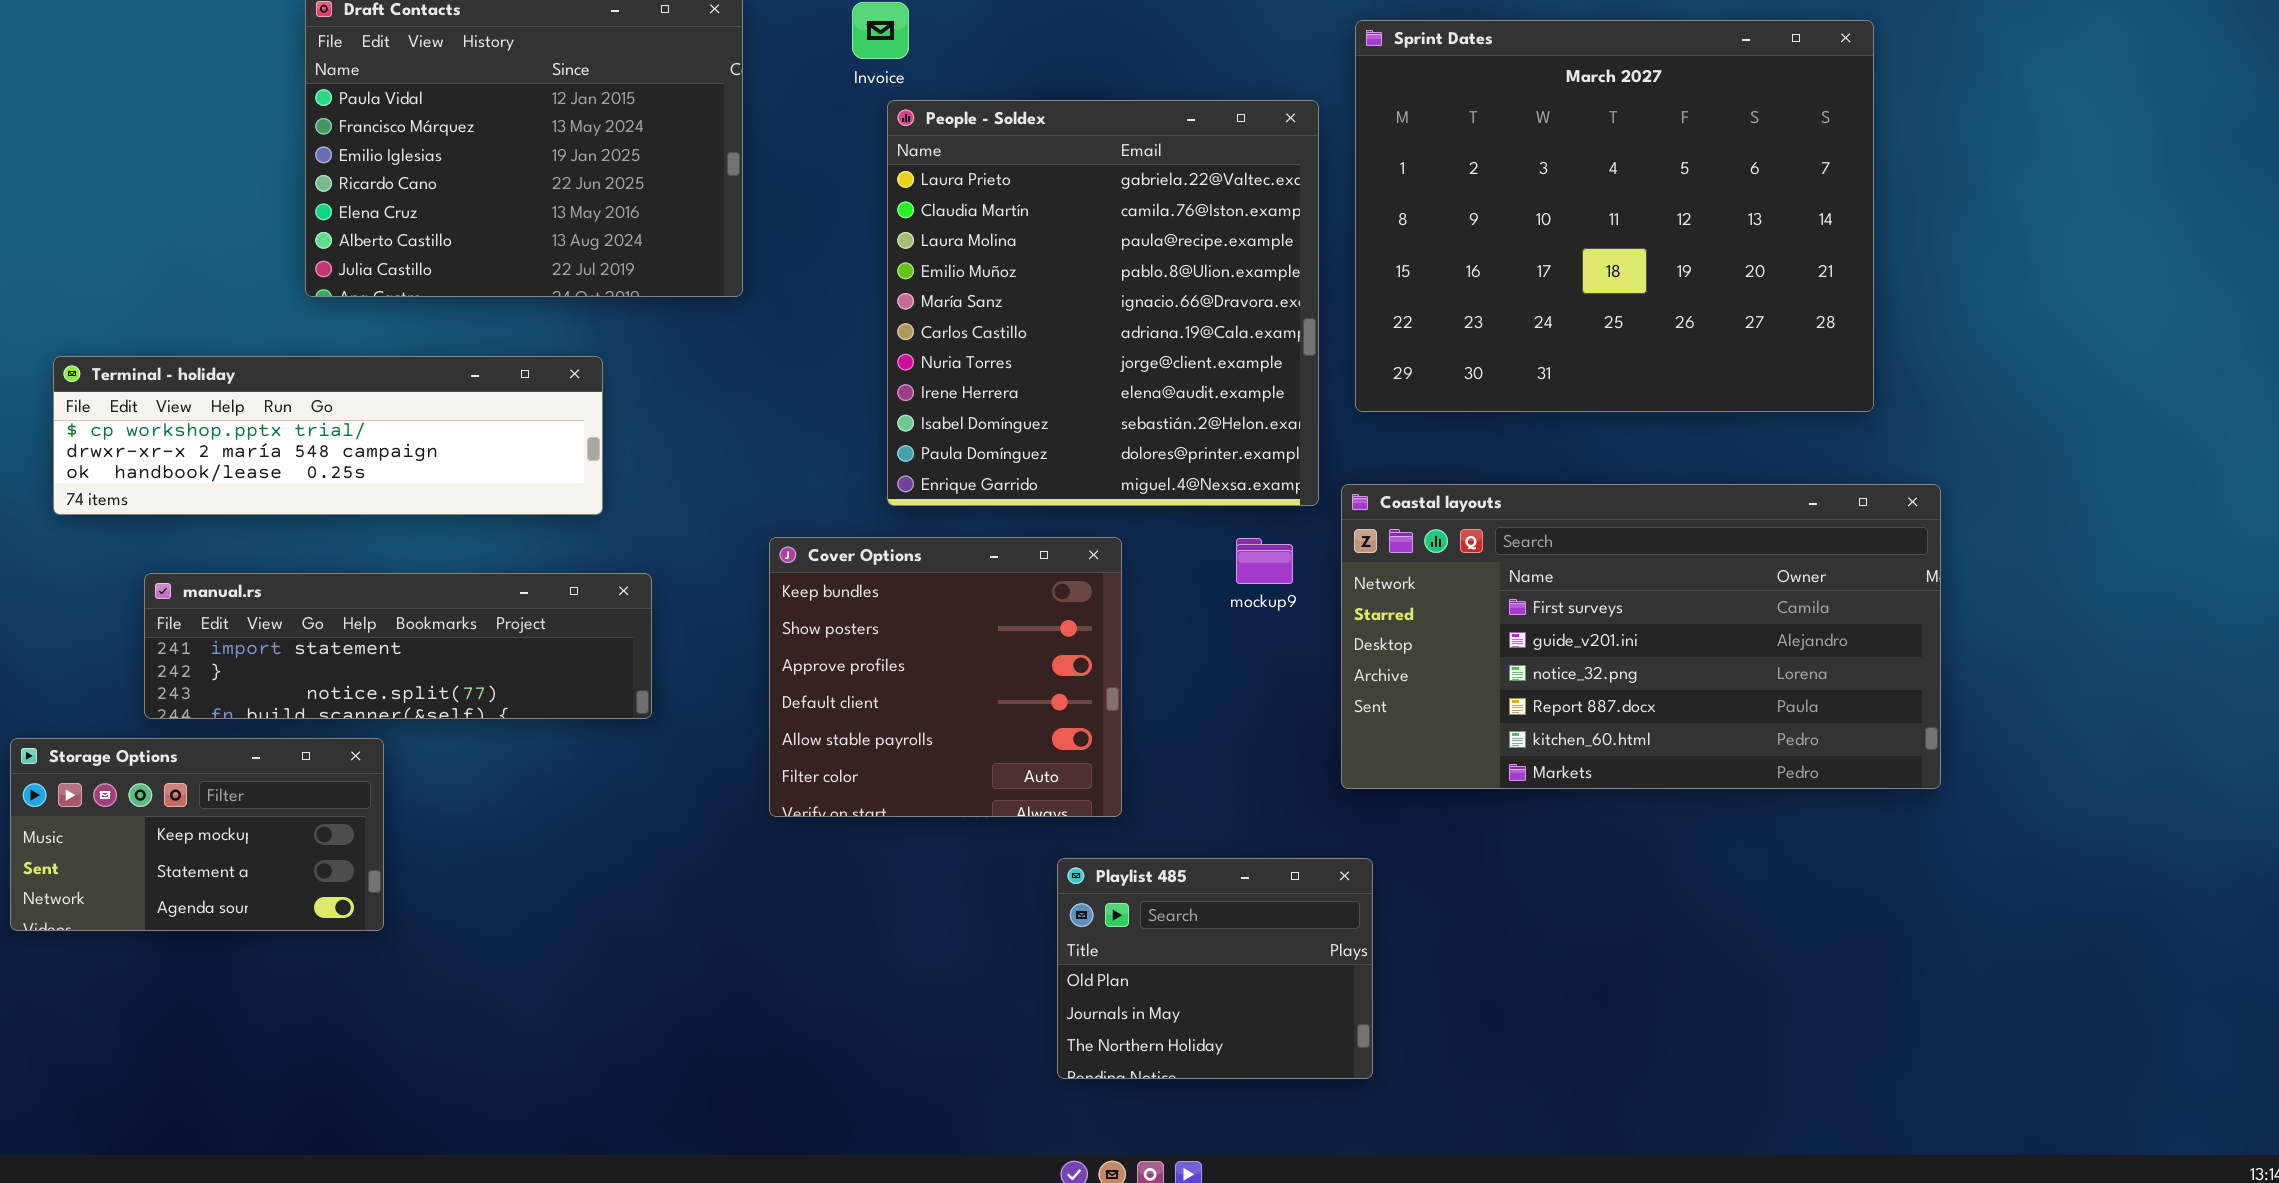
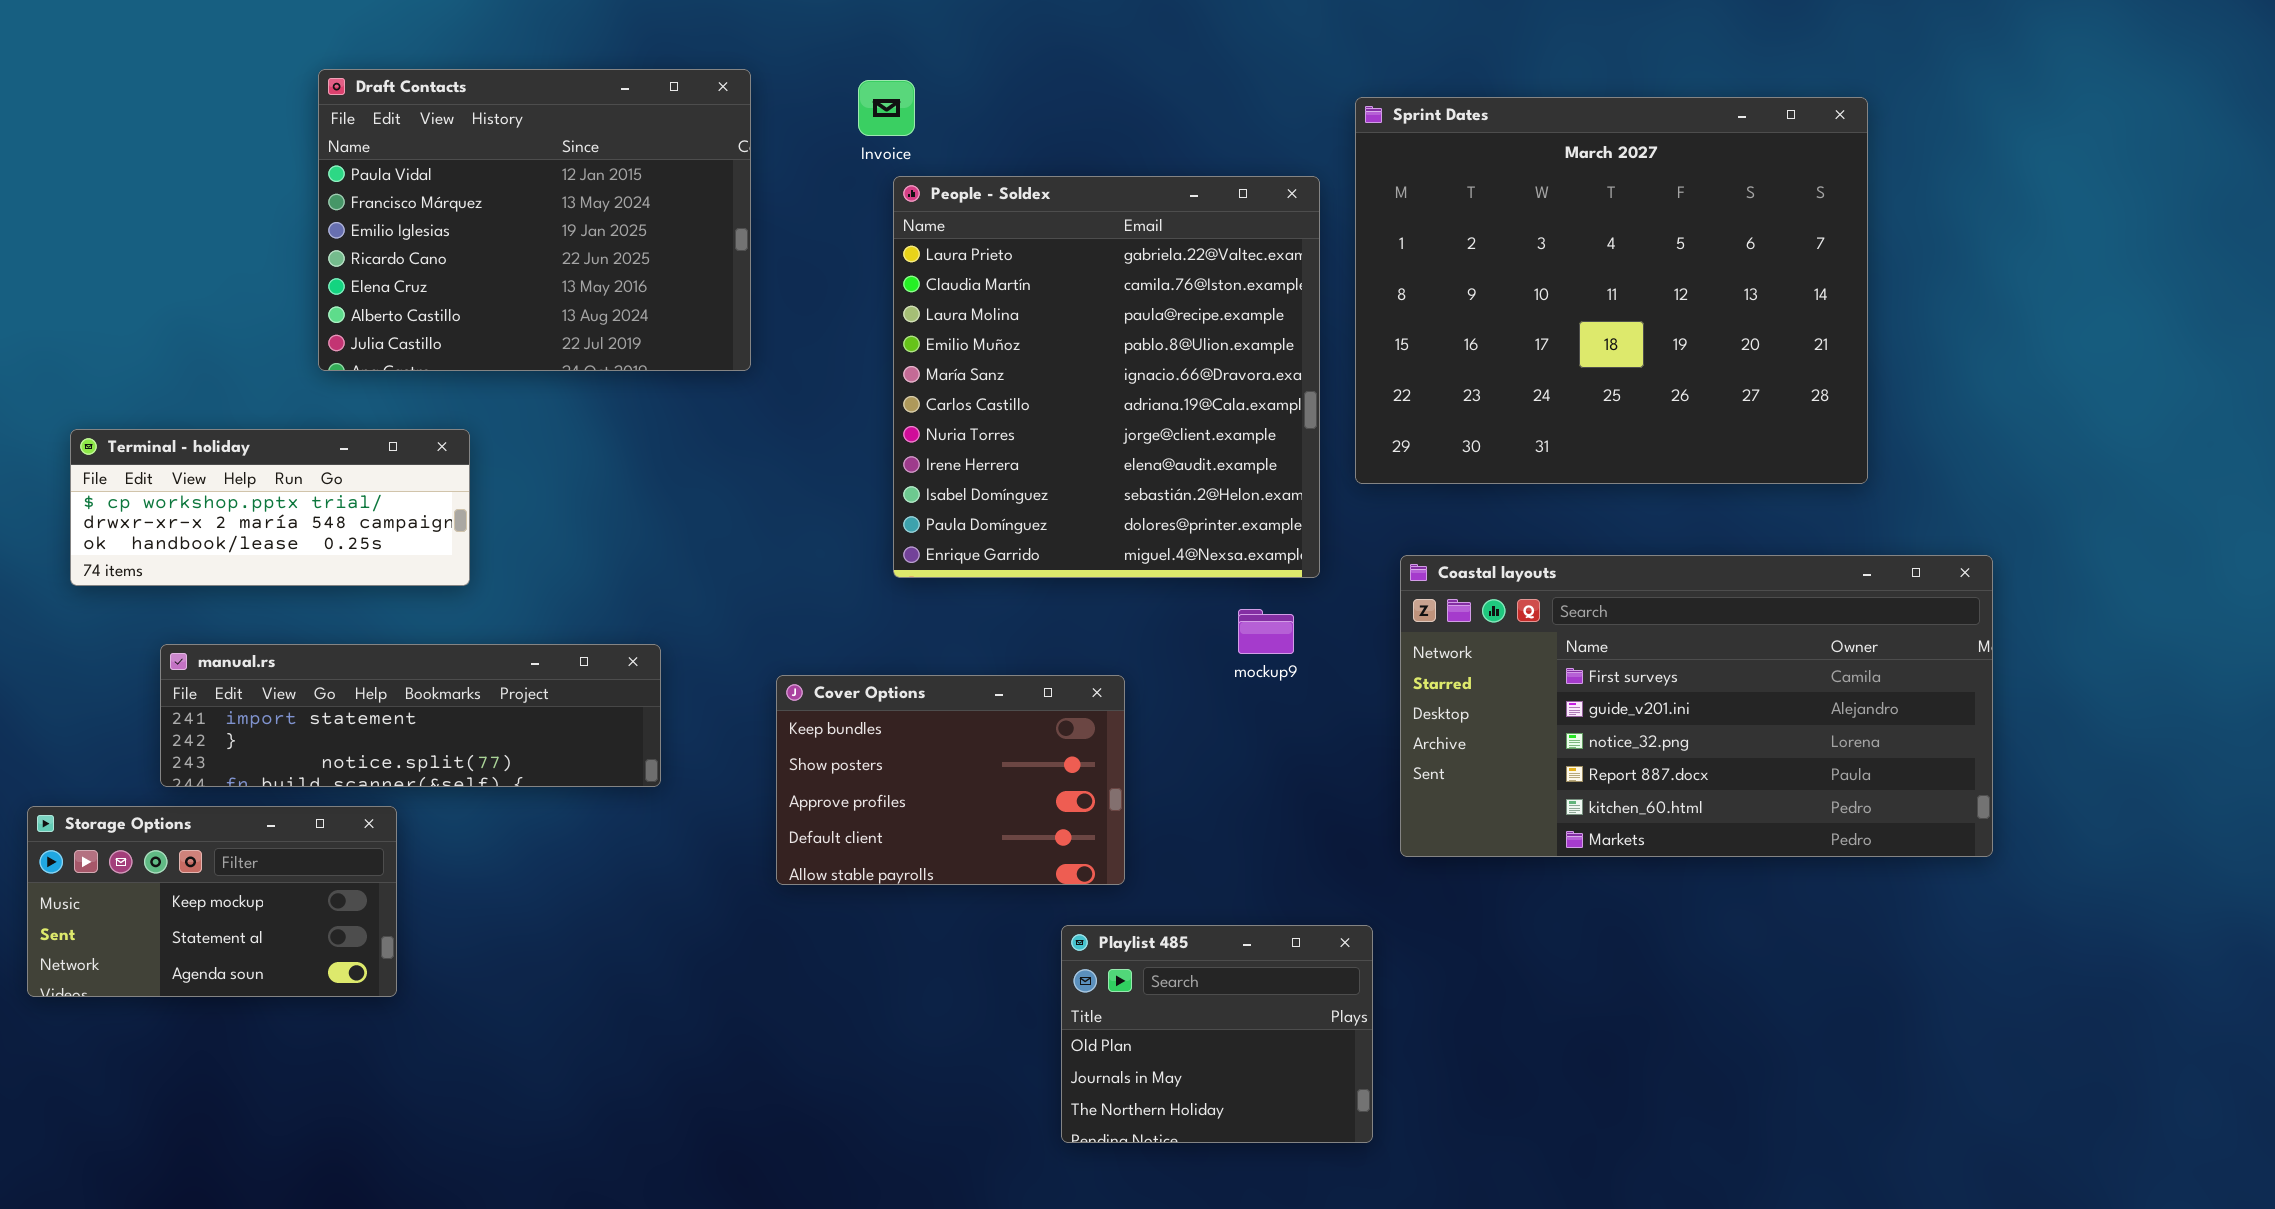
Terminal - holiday: [53,356,603,515] -> [70,429,470,586], resized
Coastal layouts: [1341,484,1941,789] -> [1400,555,1993,857], moved
Cover Options: [769,537,1122,817] -> [776,675,1125,885], resized

